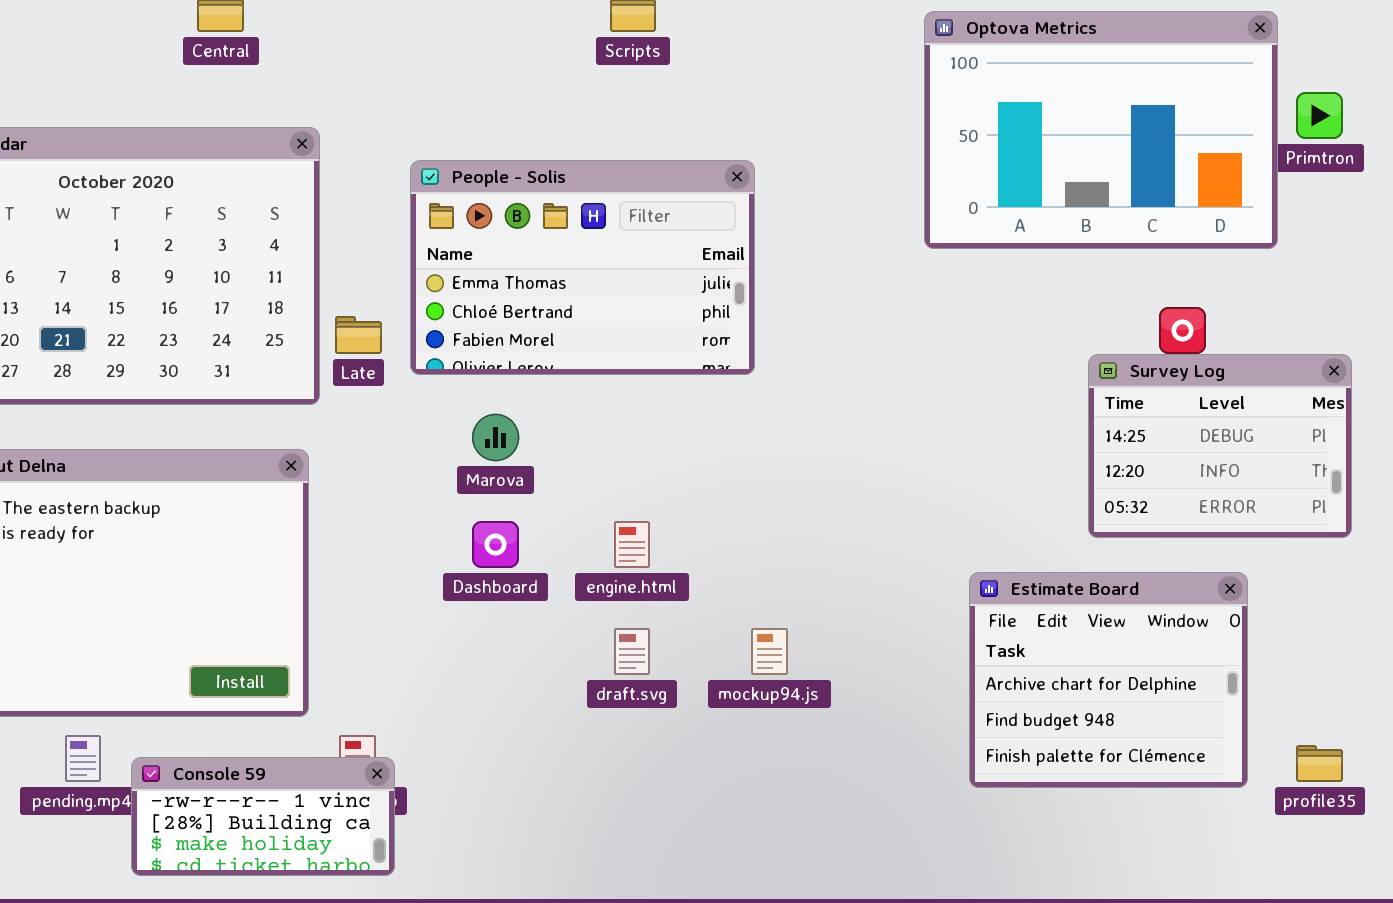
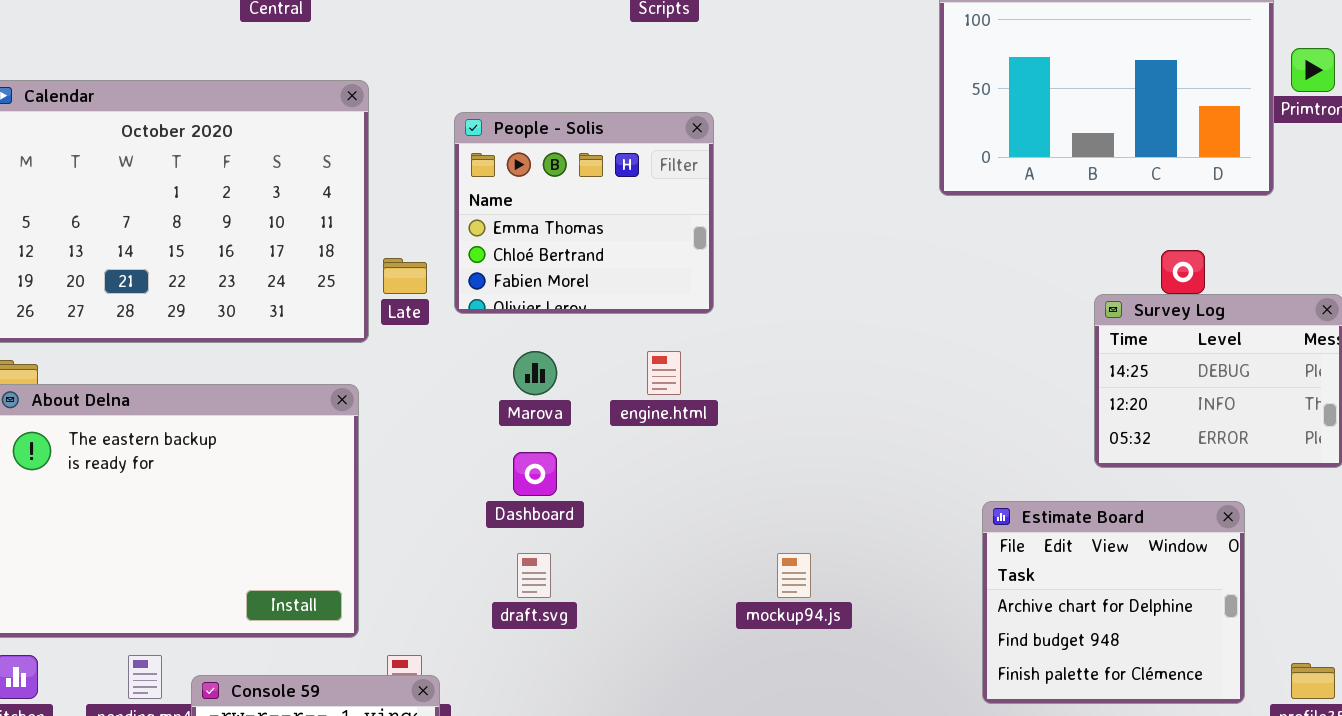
People - Solis: [410,160,755,375] -> [454,112,714,314], resized
engine.html: [614,521,650,568] -> [647,351,681,395], moved
draft.svg: [614,628,650,675] -> [517,553,551,598], moved

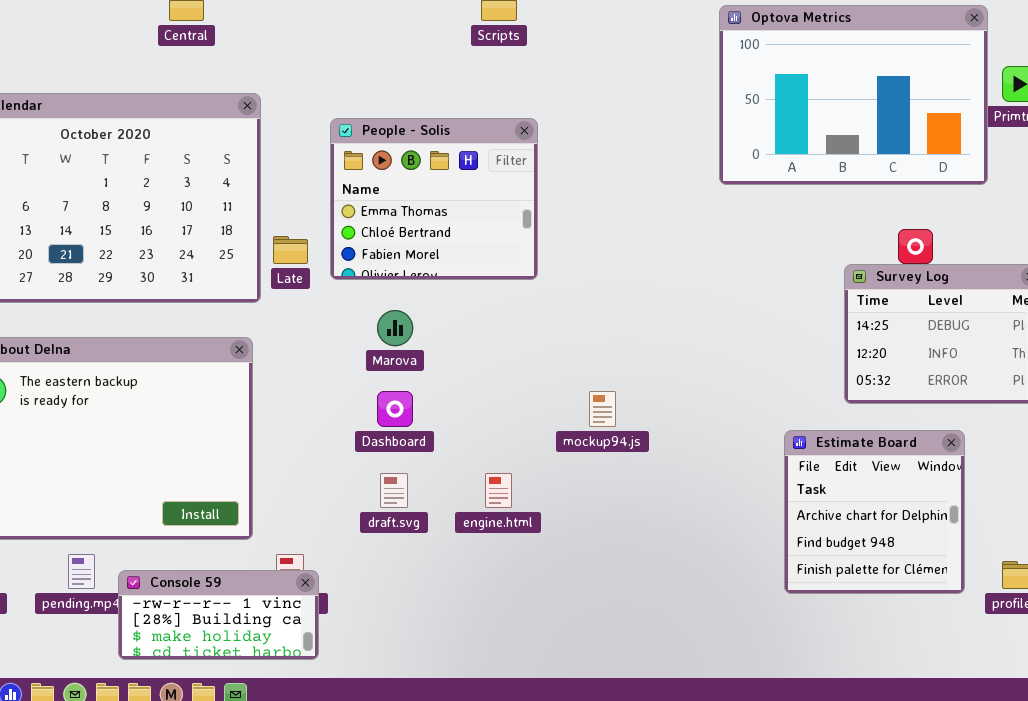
engine.html: [647,351,681,395] -> [485,473,512,508], moved
Estimate Board: [982,501,1245,704] -> [784,430,965,594], resized
mockup94.js: [777,553,811,598] -> [589,391,616,427], moved

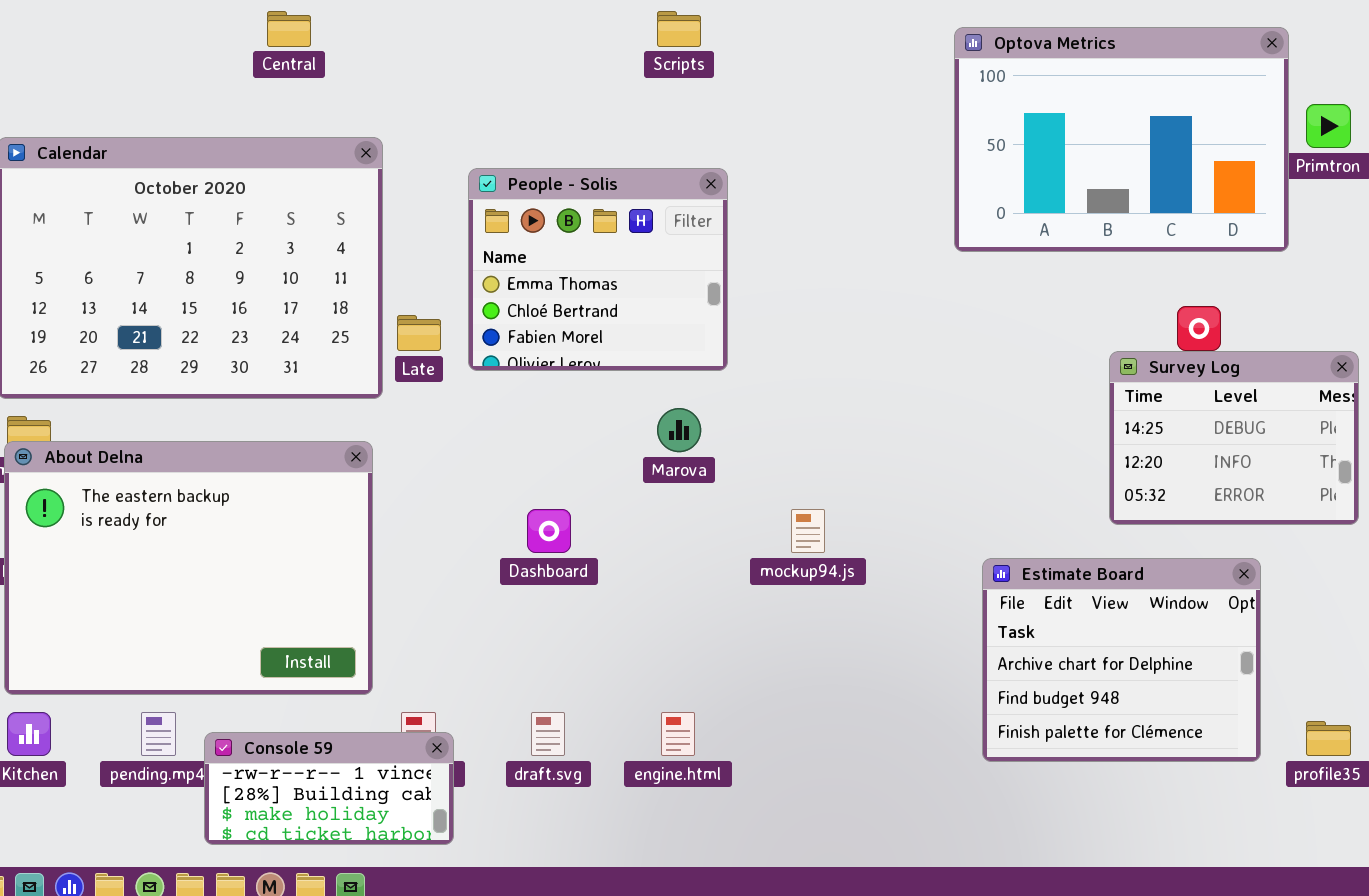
Marova: [377,310,413,346] -> [657,408,701,452], moved
Estimate Board: [784,430,965,594] -> [982,558,1261,762], resized
draft.svg: [380,473,408,508] -> [531,712,565,756], moved
engine.html: [485,473,512,508] -> [661,712,695,756], moved

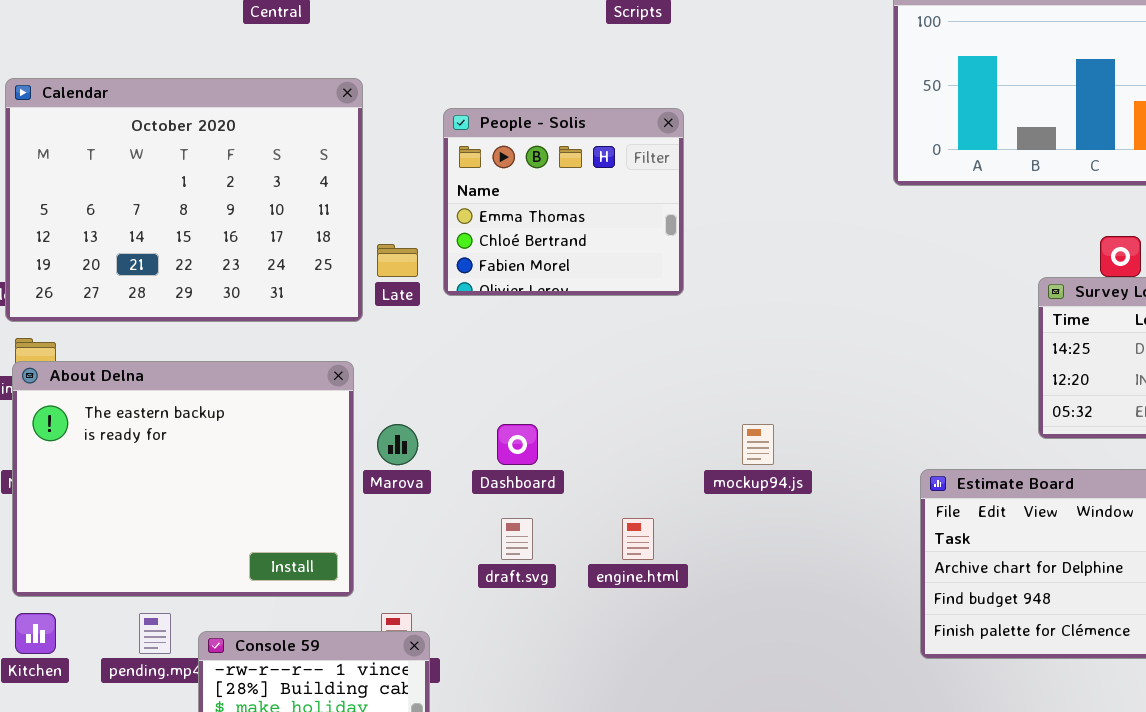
Marova: [657,408,701,452] -> [377,424,418,465], moved
draft.svg: [531,712,565,756] -> [501,518,533,560], moved
engine.html: [661,712,695,756] -> [622,518,654,560], moved

